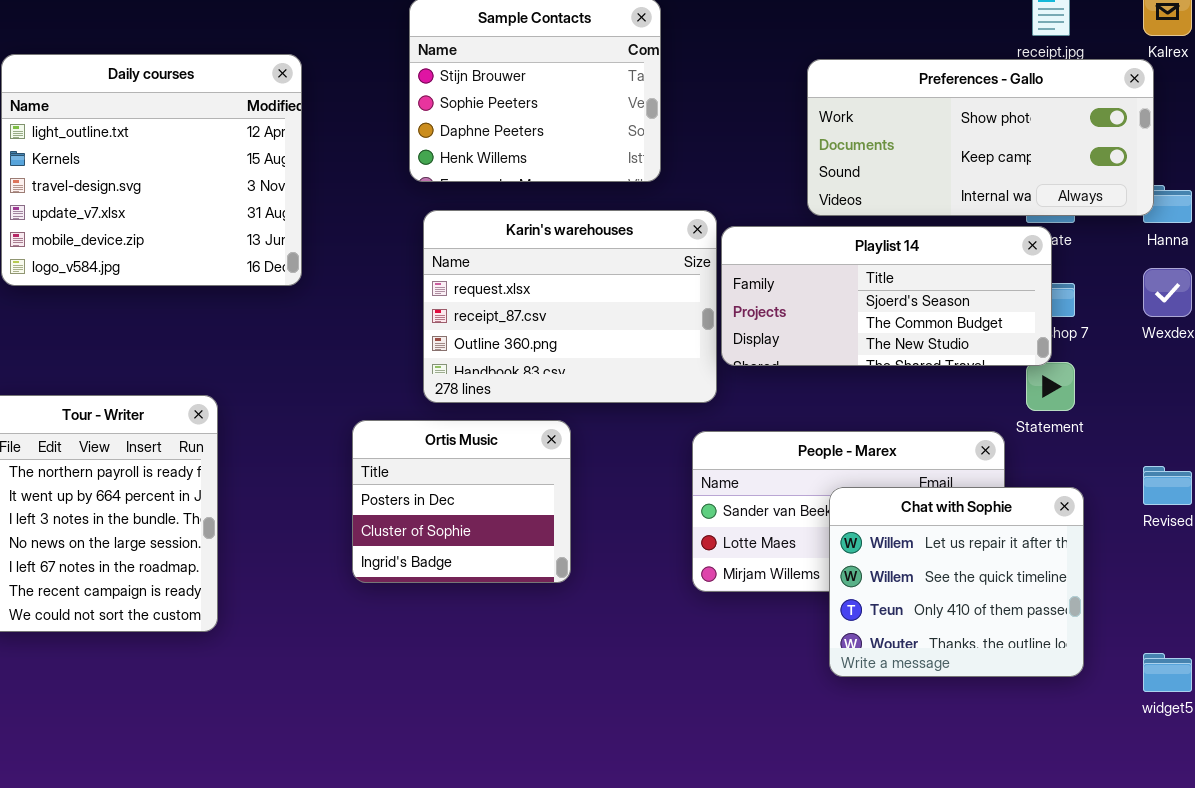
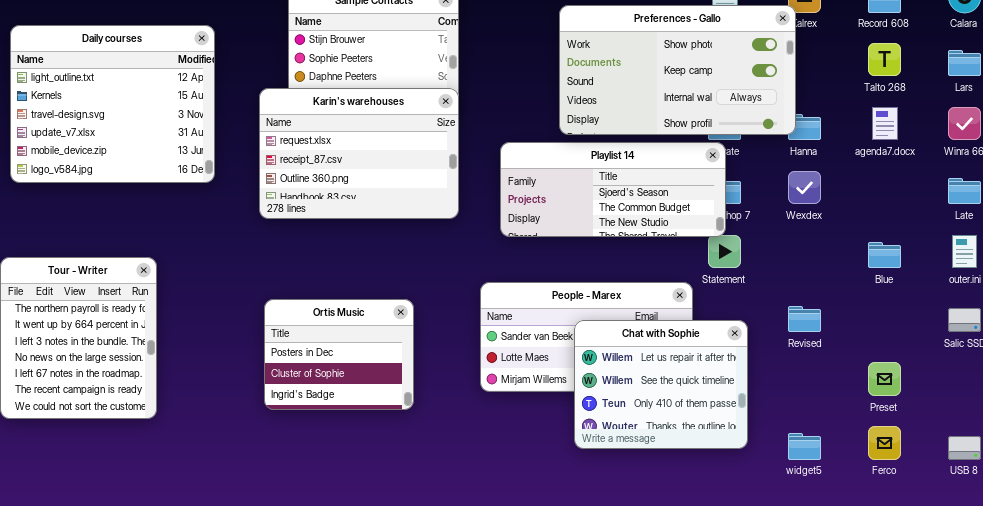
Preferences - Gallo: [807,59,1154,216] -> [559,5,796,135], resized
Karin's warehouses: [423,210,717,403] -> [259,88,459,219], moved
Ortis Music: [352,420,571,583] -> [264,299,414,410], moved

